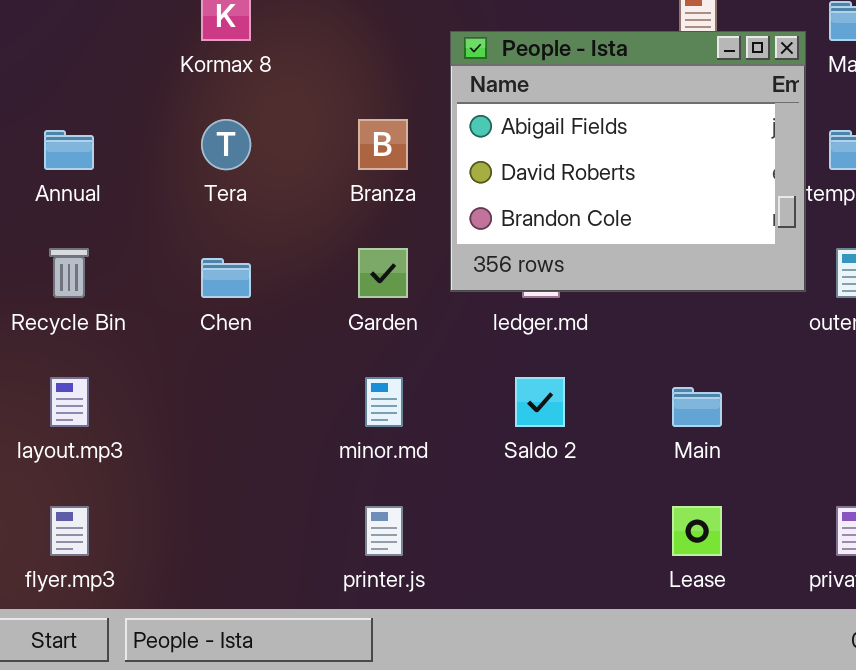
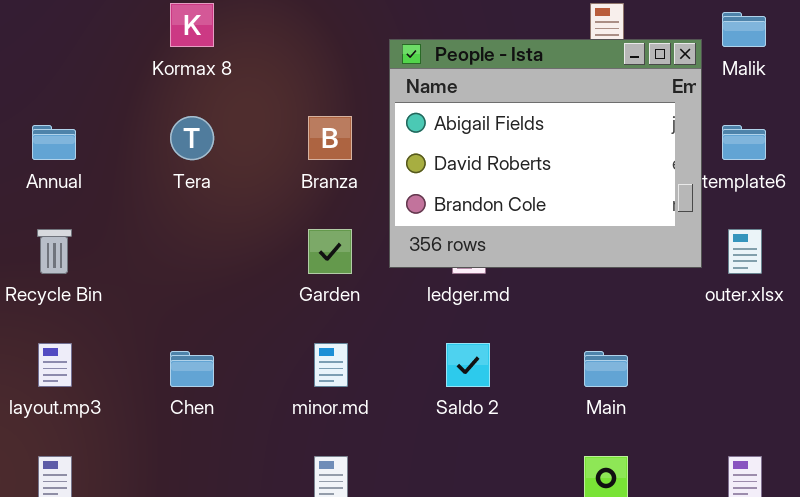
Chen: [201,258,251,298] -> [170,351,214,387], moved

